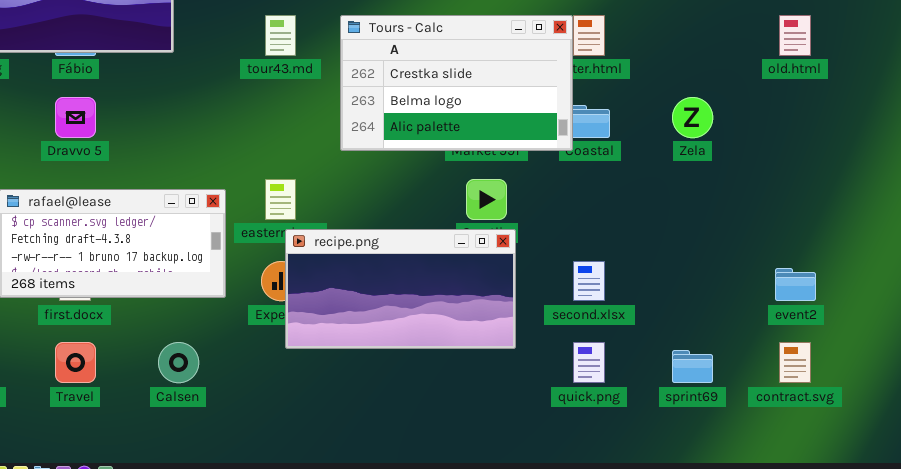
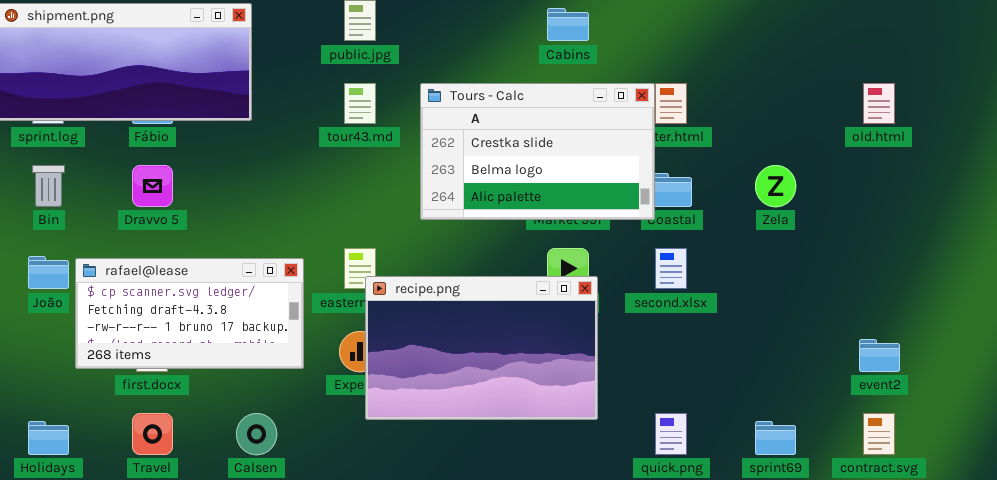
recipe.png: [285,229,516,349] -> [365,276,598,420], resized
second.xlsx: [573,261,605,301] -> [655,248,687,289], moved

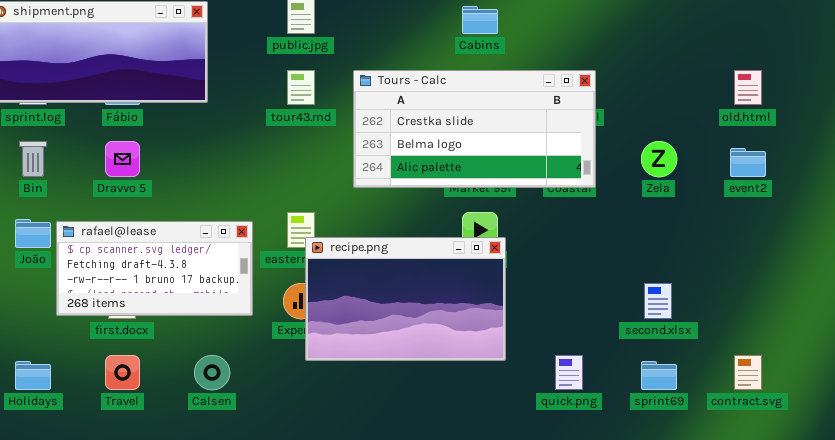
Tours - Calc: [420,83,655,220] -> [353,70,596,188], resized
second.xlsx: [655,248,687,289] -> [644,283,672,319], moved
event2: [859,339,900,372] -> [730,148,766,177], moved

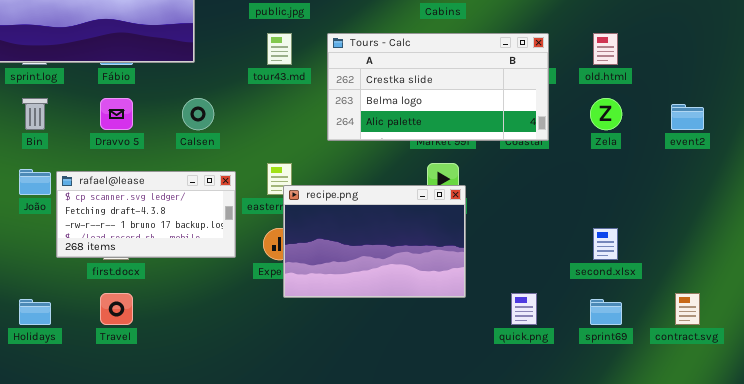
old.html: [734,70,762,105] -> [593,33,618,65], moved
Calsen: [194,355,230,390] -> [182,98,214,130], moved

